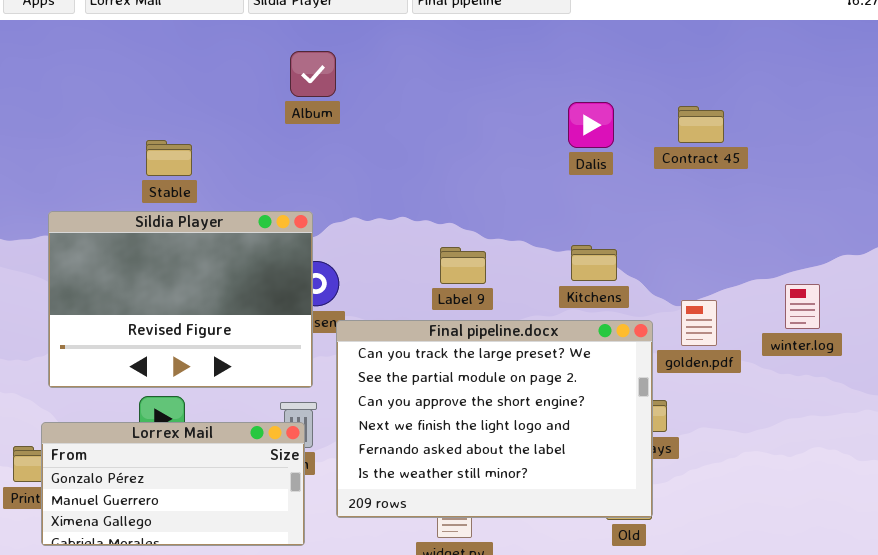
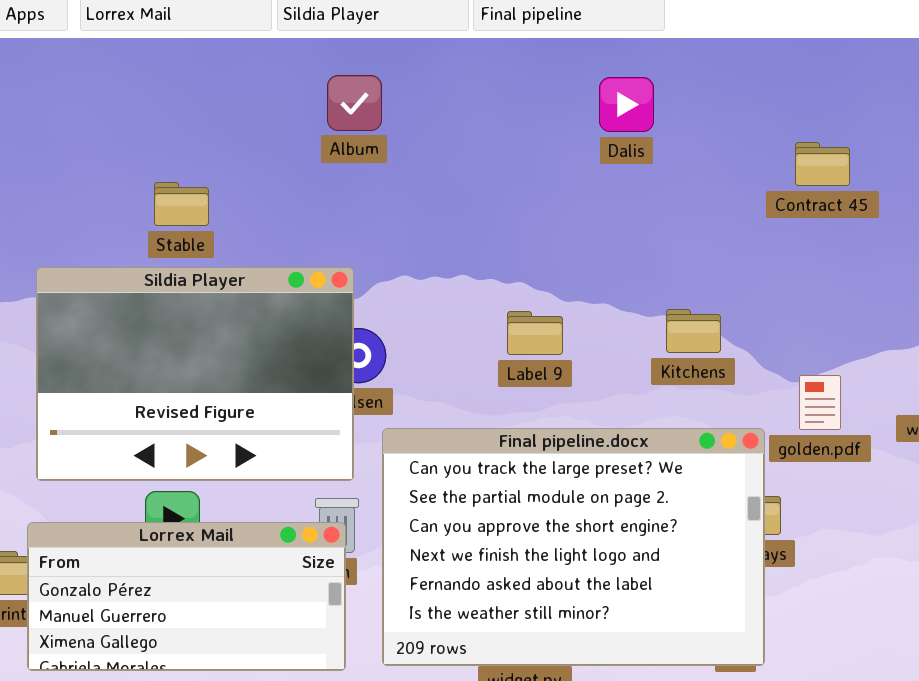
Dalis: [568,102,614,148] -> [599,77,654,132], moved
Final pipeline.docx: [336,320,653,518] -> [382,428,765,666], moved

